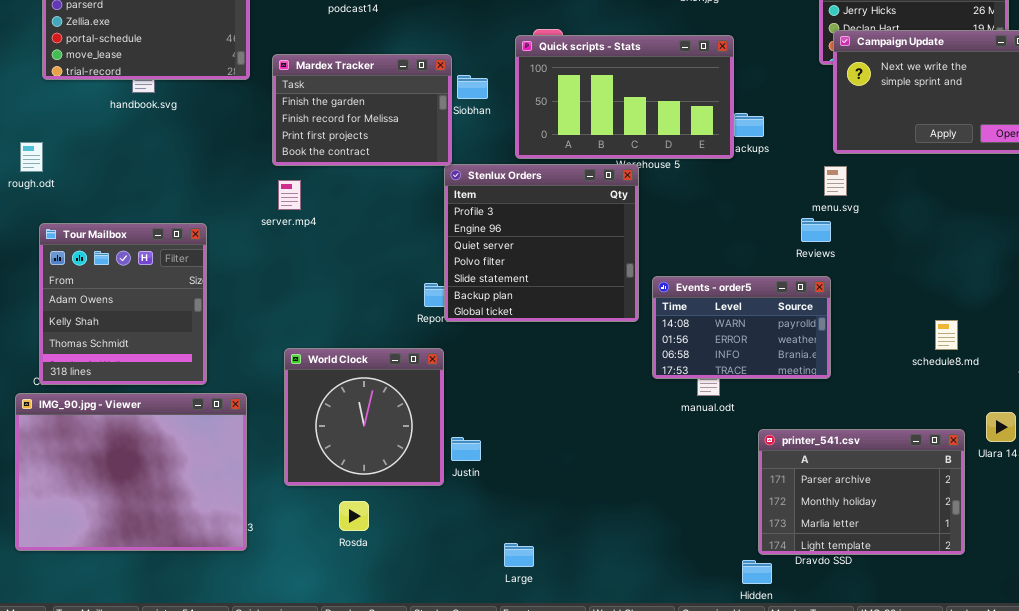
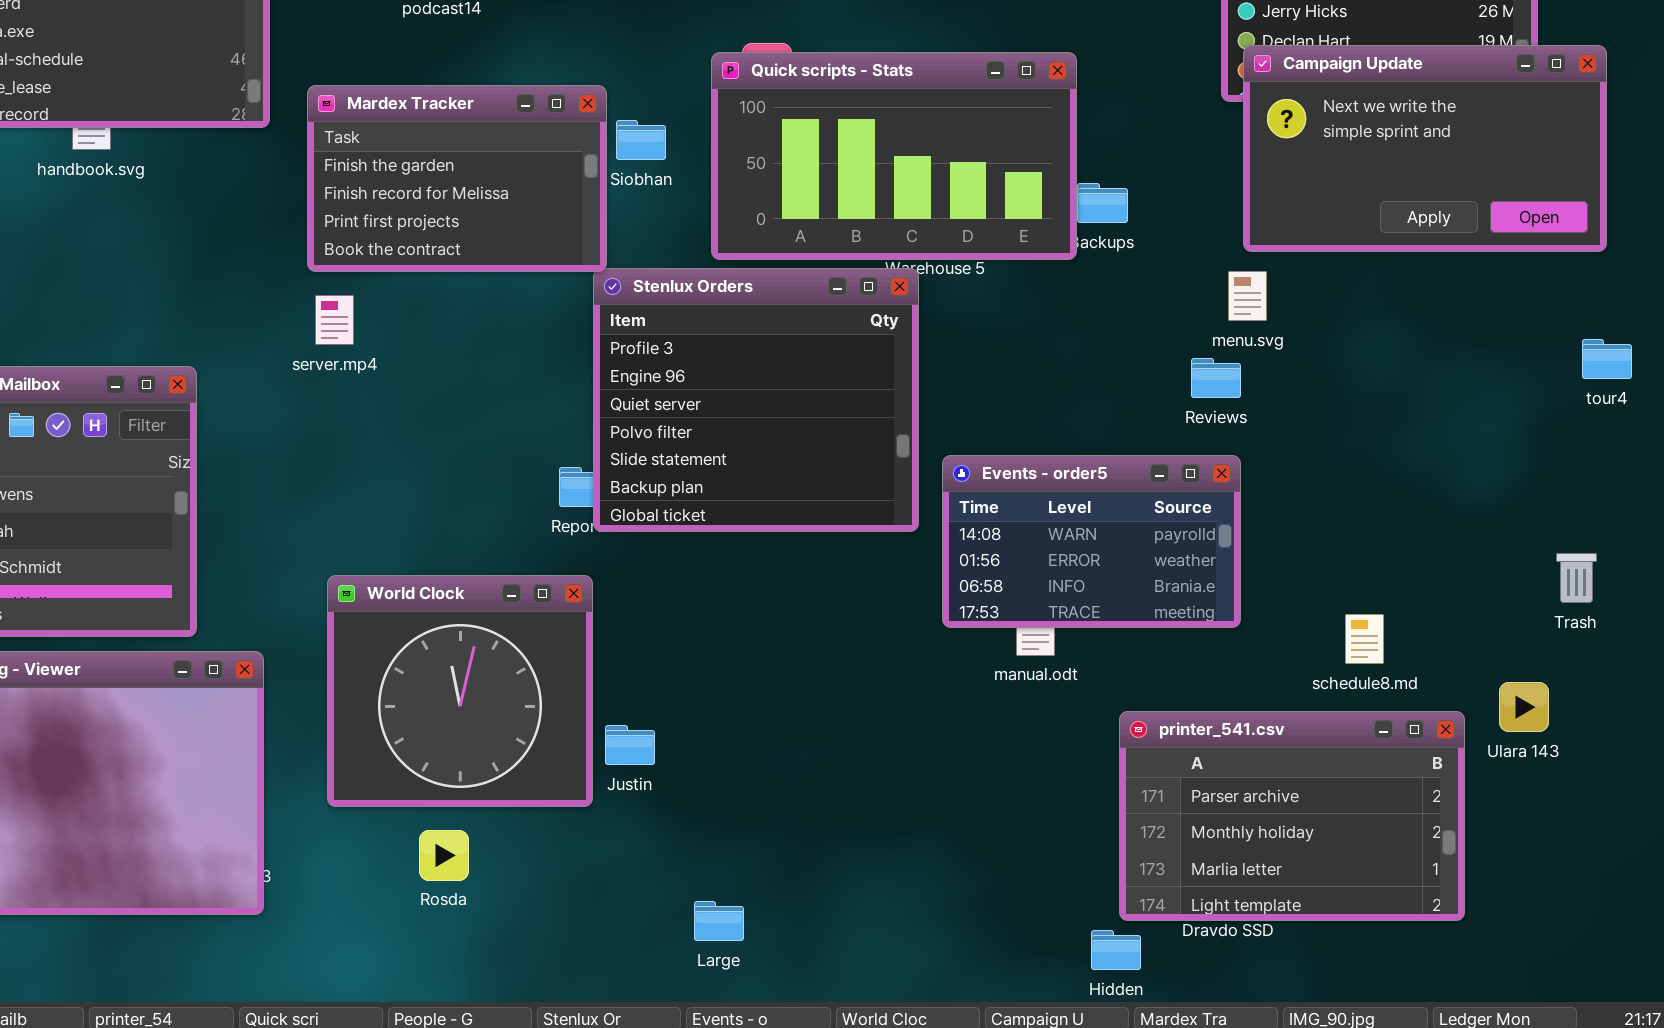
schedule8.md: [935,320,958,350] -> [1345,614,1384,664], moved

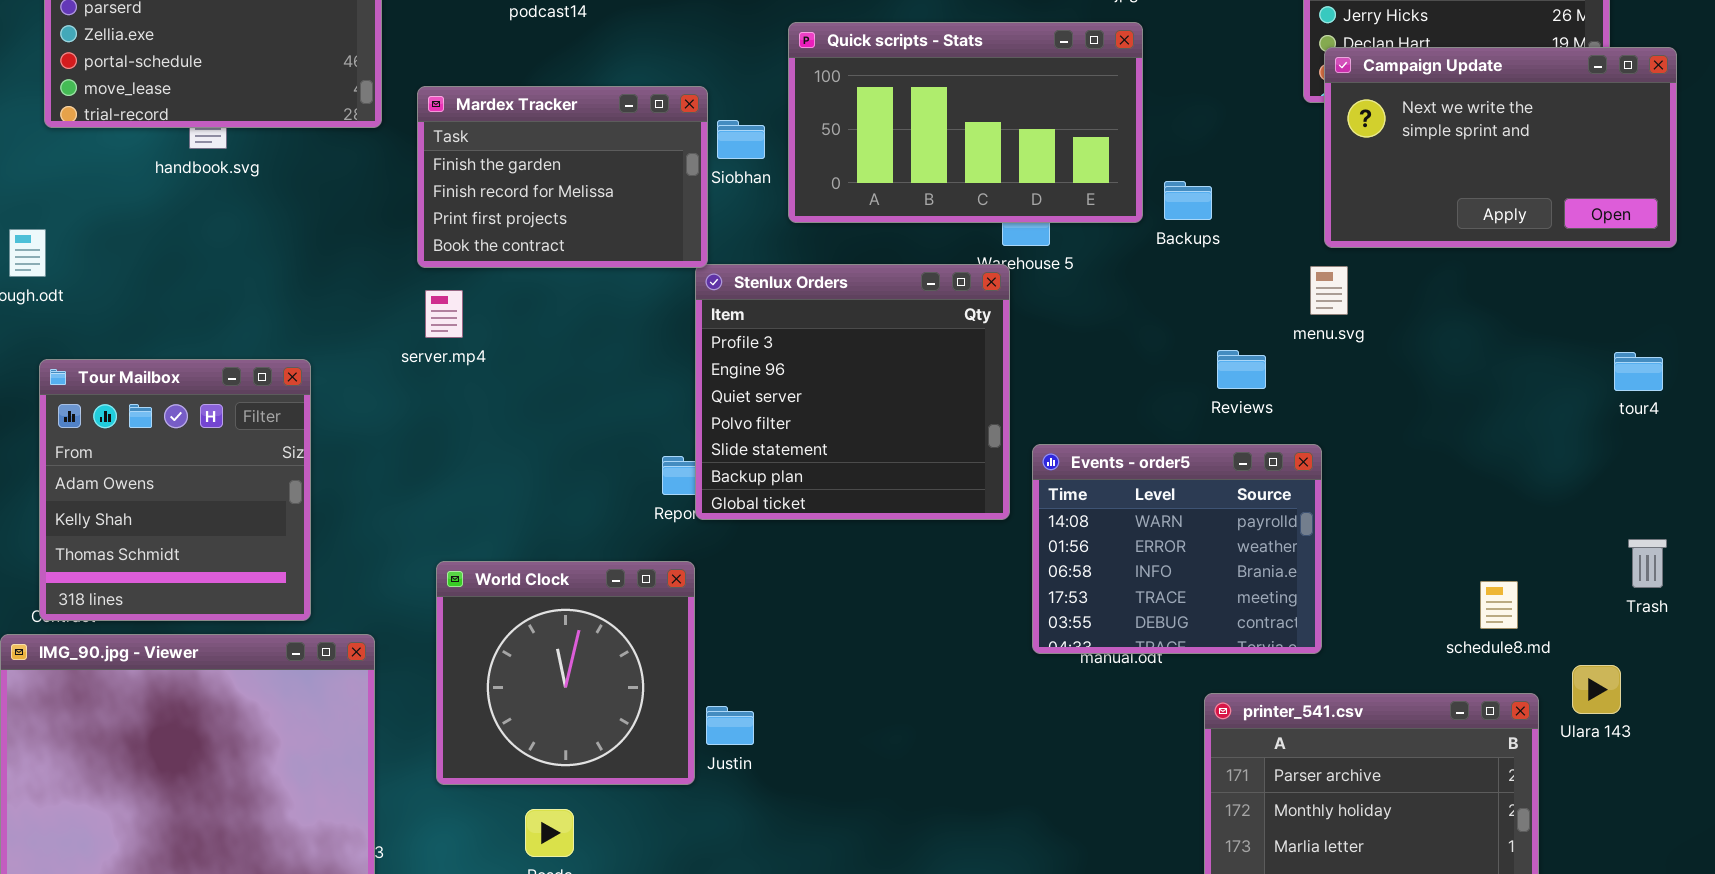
Quick scripts - Stats: [711,52,1077,260] -> [788,22,1143,223], moved
tour4: [1582,339,1632,379] -> [1614,352,1663,391], moved
Reviews: [1191,358,1241,398] -> [1217,350,1266,389], moved
Events - order5: [942,455,1241,628] -> [1032,444,1322,654], resized
schedule8.md: [1345,614,1384,664] -> [1480,581,1518,629], moved

